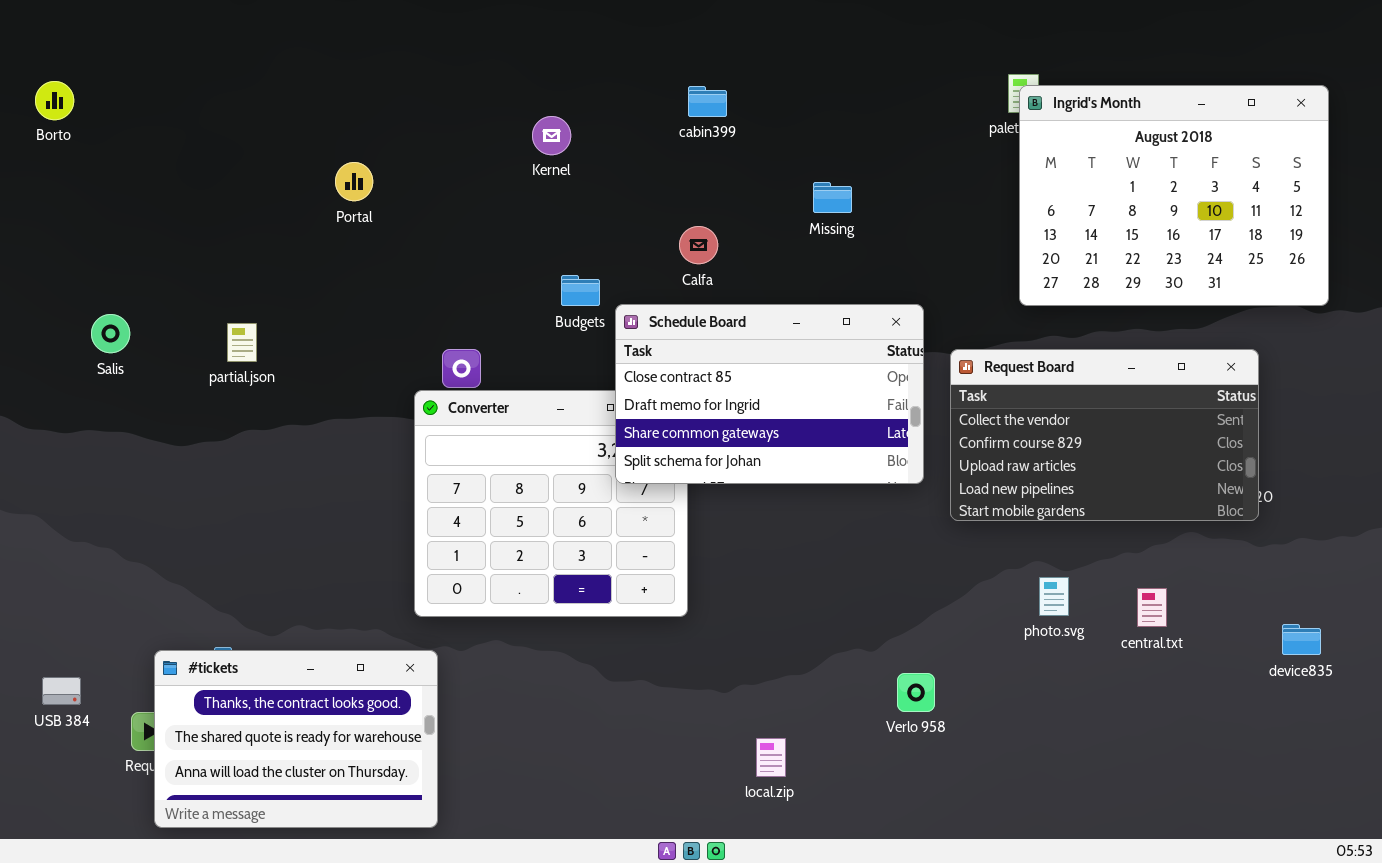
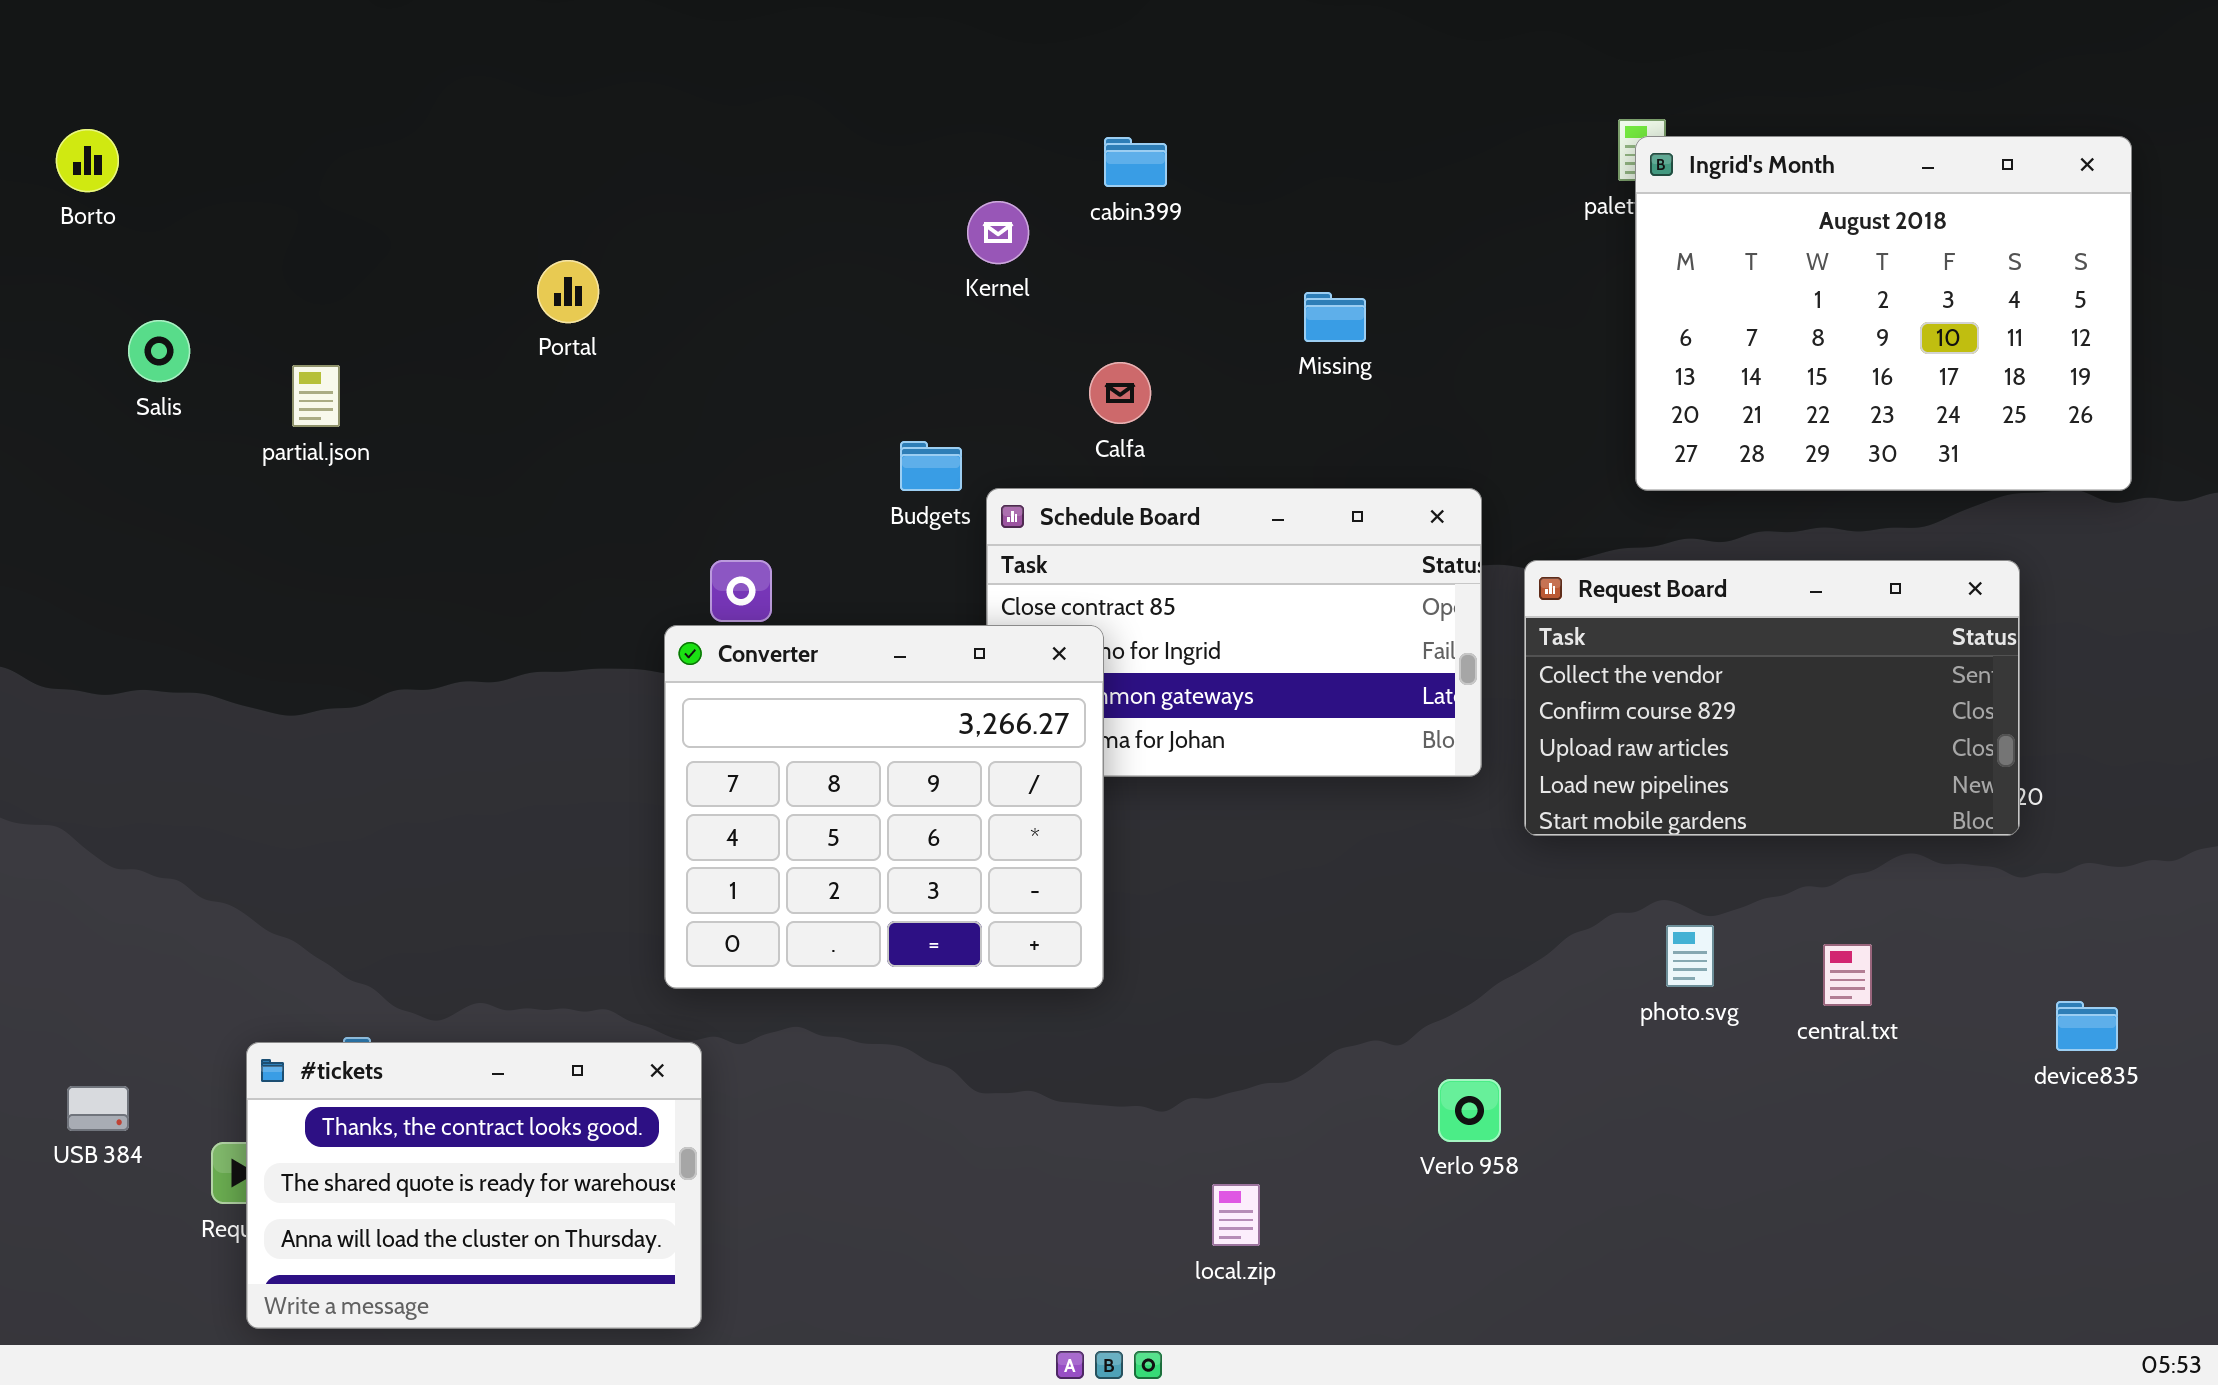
Kernel: [532,116,571,155] -> [967,201,1029,264], moved
Salis: [91,314,130,353] -> [128,320,190,382], moved
partial.json: [227,323,257,362] -> [292,365,340,427], moved
Converter: [414,390,688,617] -> [664,625,1104,989], raised

